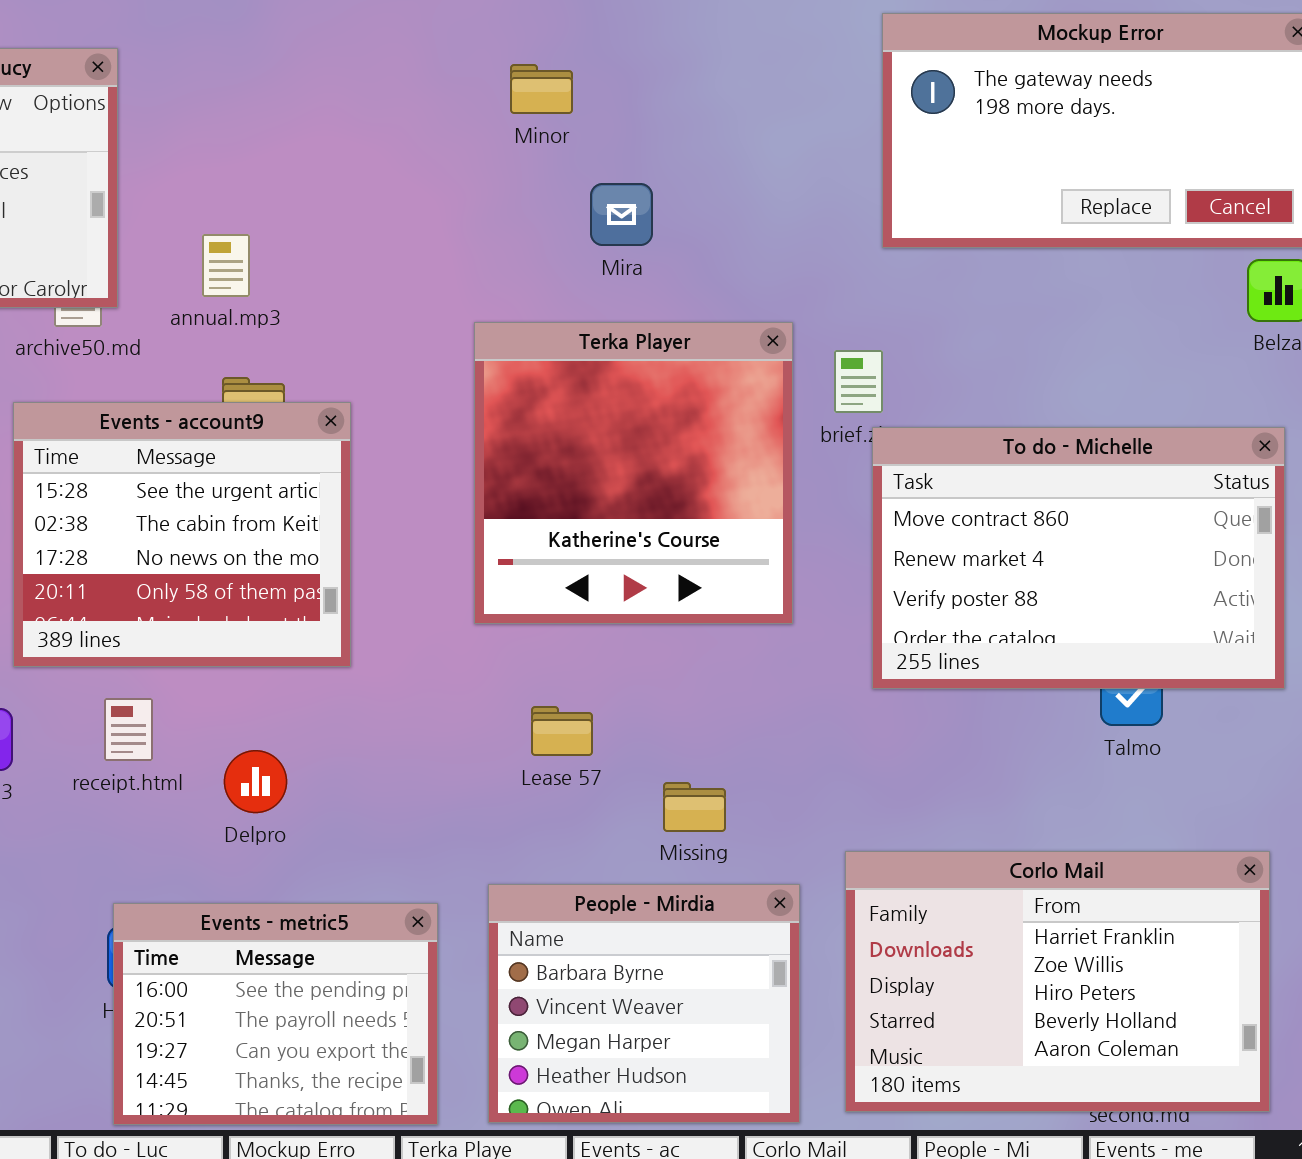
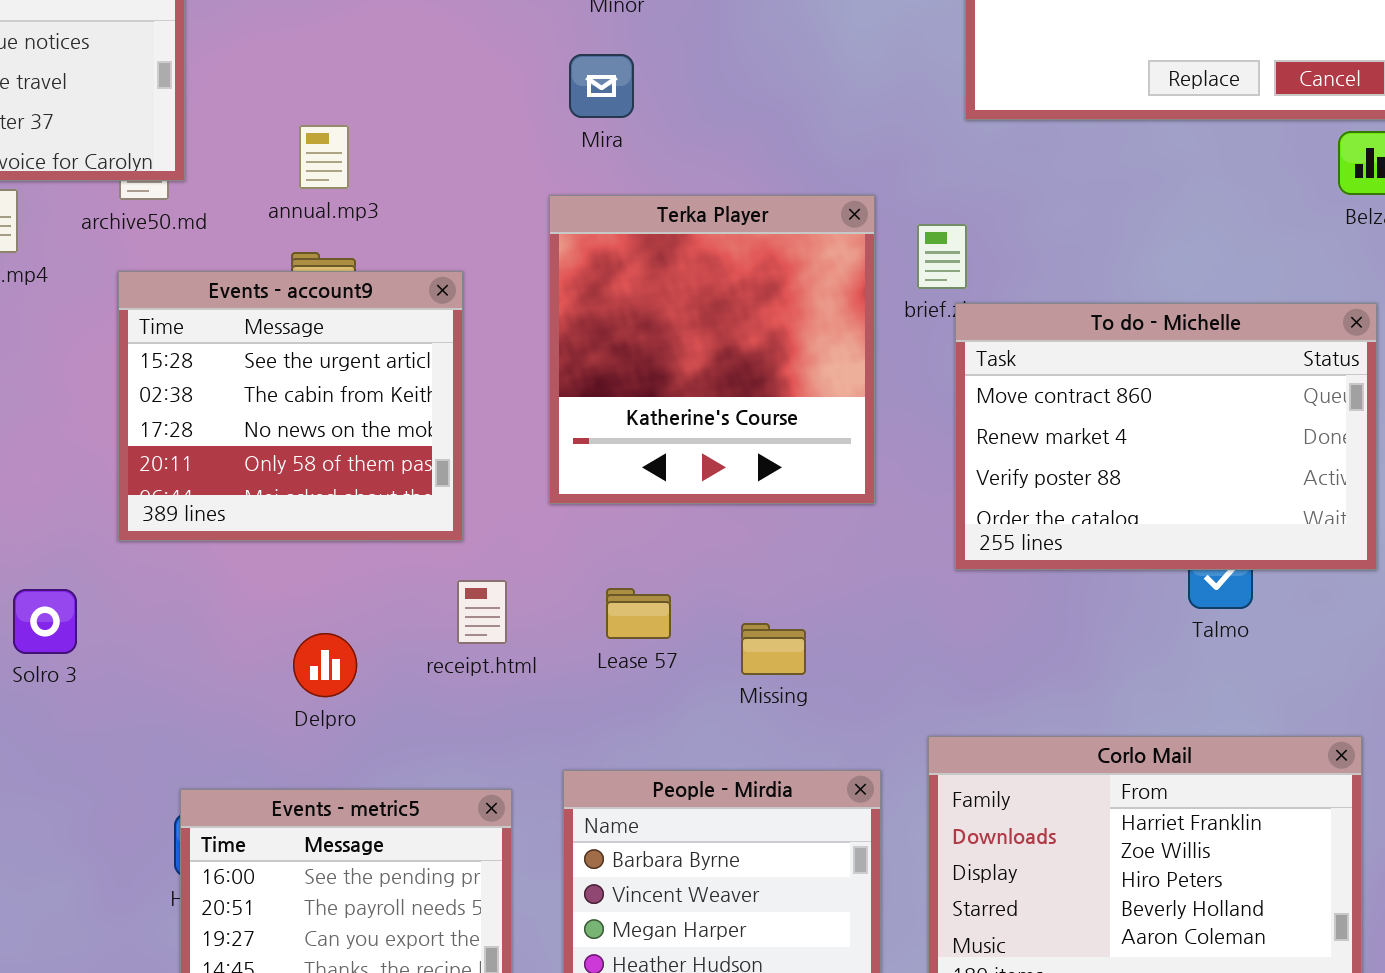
Mira: [590,183,653,246] -> [569,54,634,118], moved
annual.mp3: [202,234,250,297] -> [299,125,349,189], moved
Events - account9: [13,402,351,667] -> [118,271,463,541], moved
receipt.html: [104,698,153,761] -> [457,580,507,644], moved
Missing: [663,782,726,832] -> [741,623,806,675], moved

